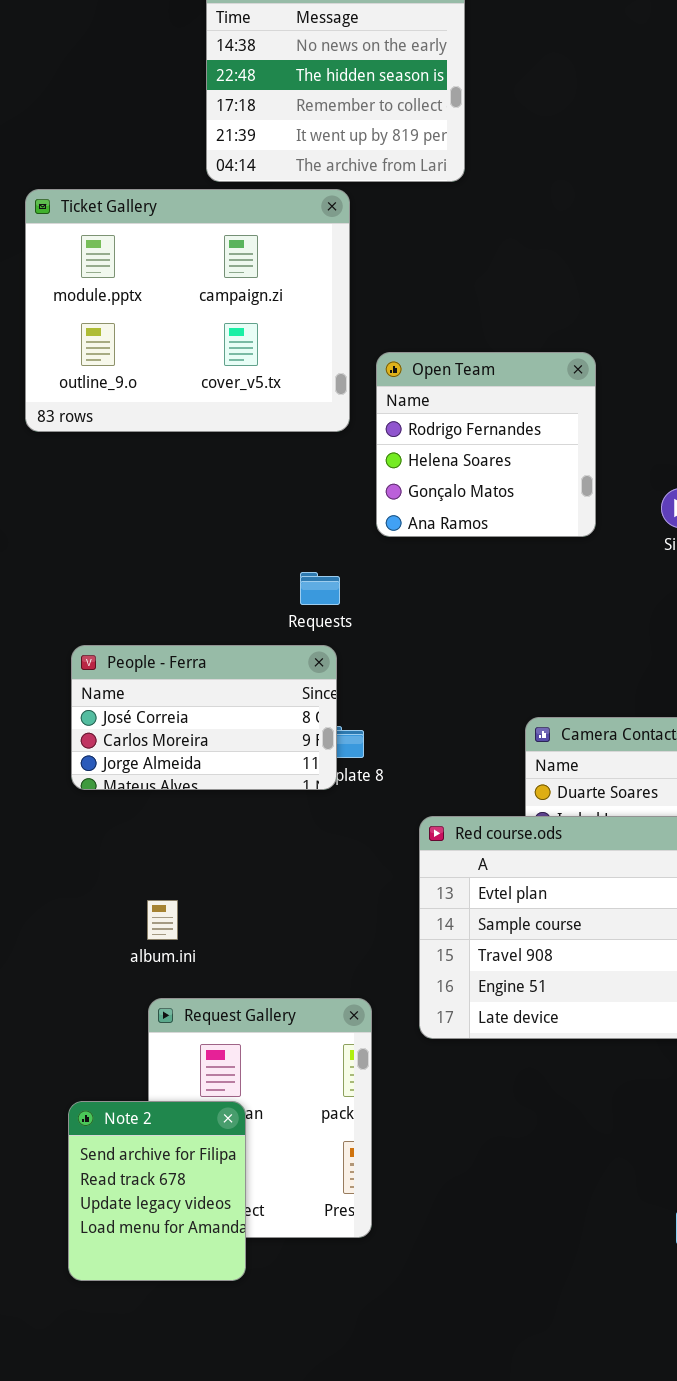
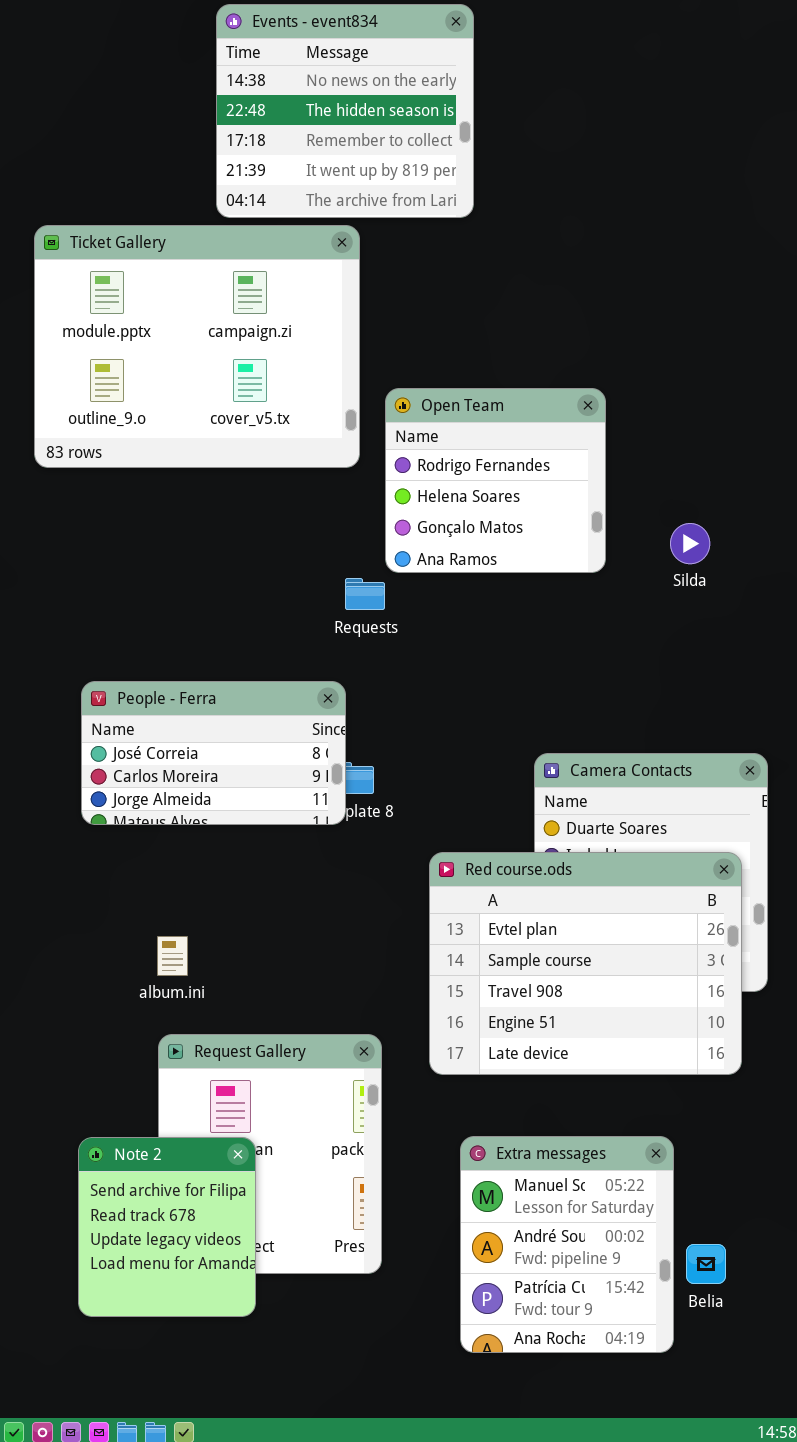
Requests: [300,572,340,605] -> [345,578,385,610], moved
Extra messages: none -> [460,1136,674,1353], opened

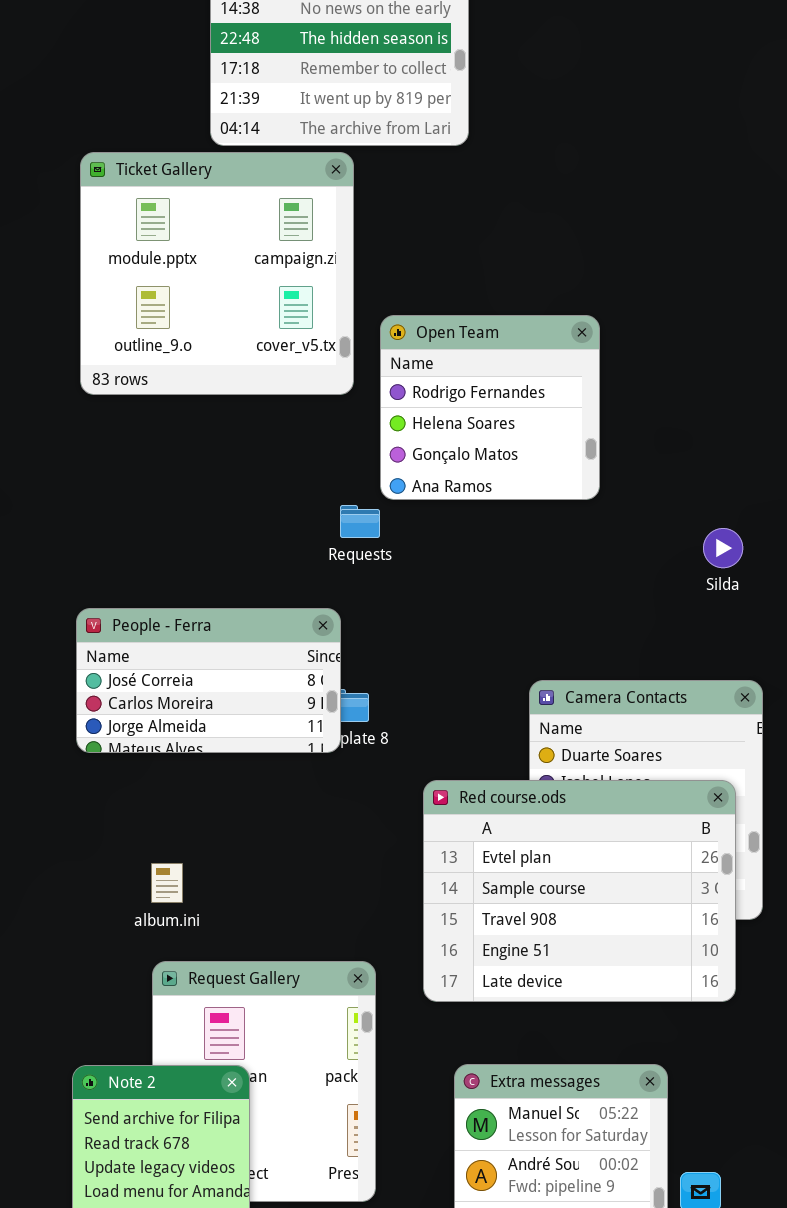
Ticket Gallery: [34,225,360,468] -> [80,152,354,395], resized
Silda: [670,523,710,564] -> [703,528,743,568], moved

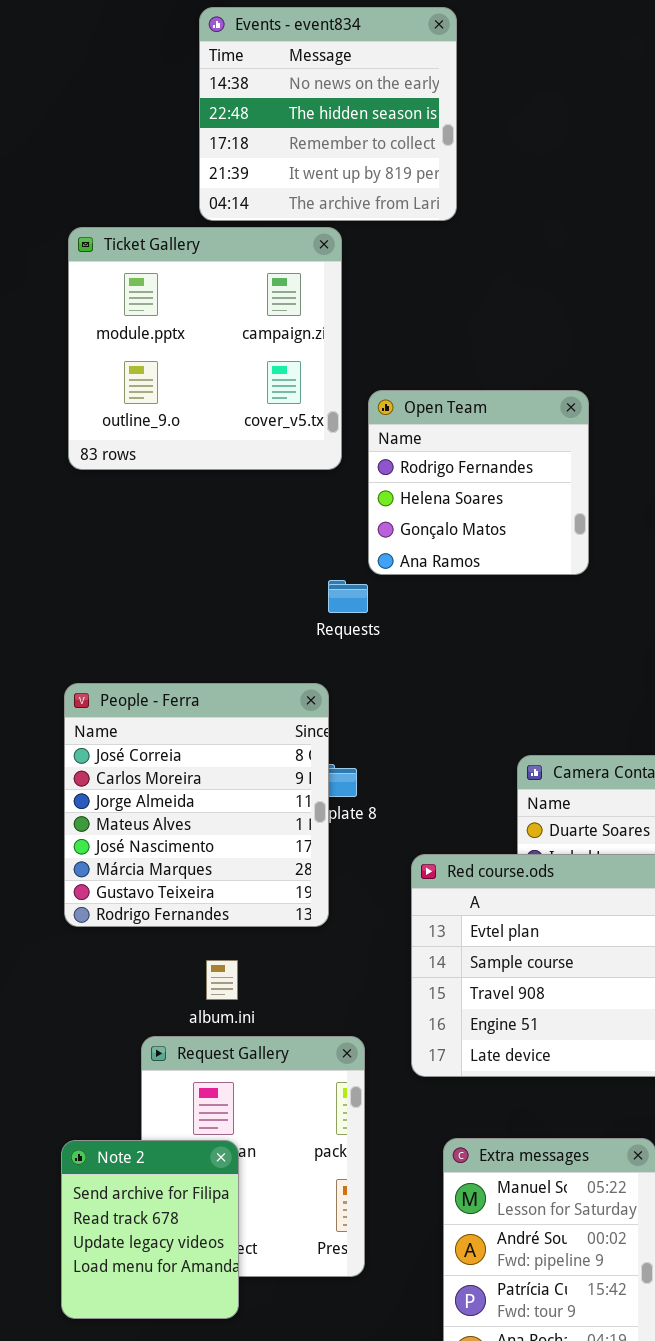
People - Ferra: [76,608,341,753] -> [64,683,329,927], resized
album.ini: [151,863,183,903] -> [206,960,238,1000], moved

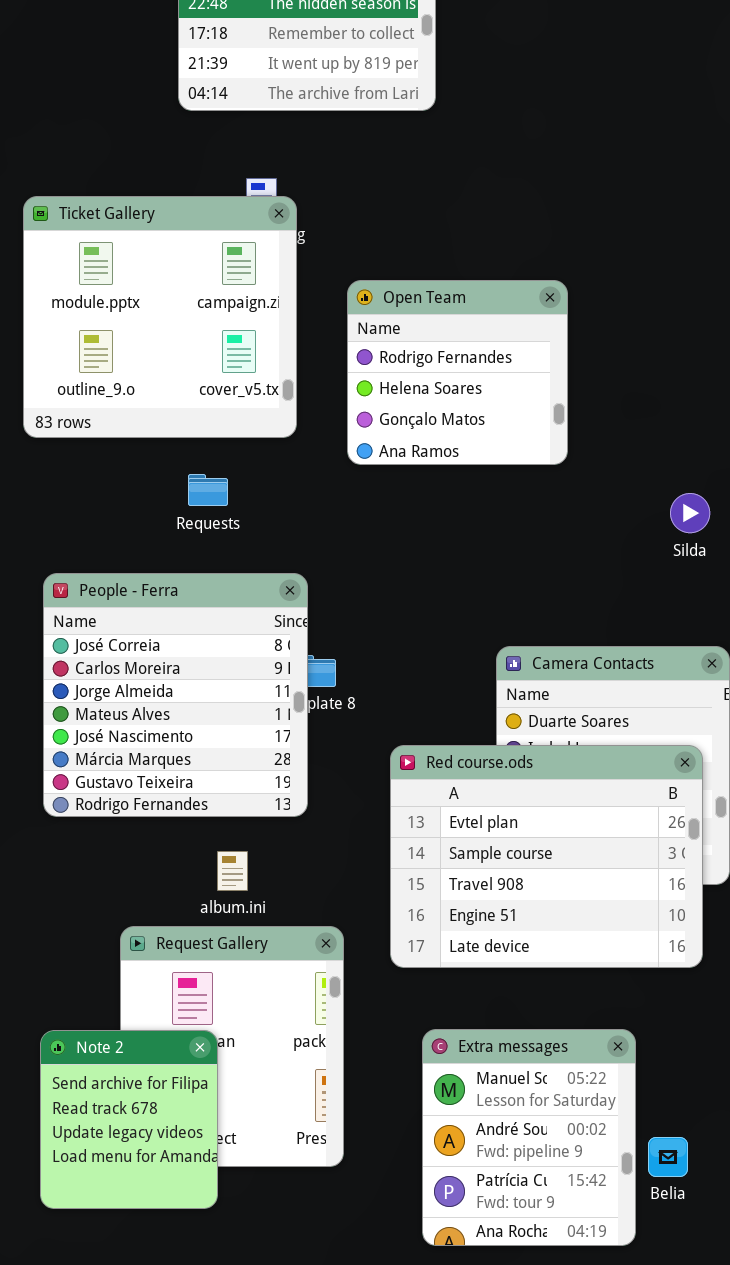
Ticket Gallery: [68,227,342,470] -> [23,196,297,438], moved
Requests: [328,580,368,613] -> [188,474,228,506], moved
album.ini: [206,960,238,1000] -> [217,851,248,891], moved

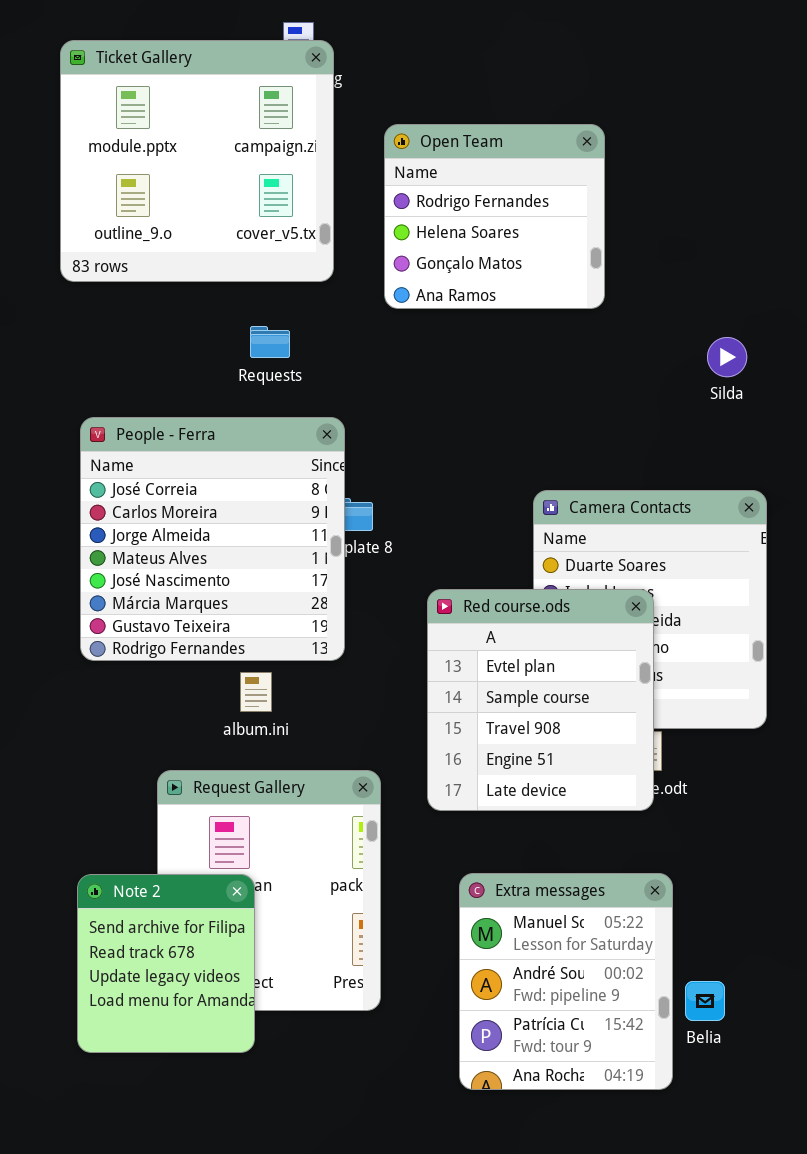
Requests: [188,474,228,506] -> [250,326,290,358], moved
Red course.ods: [390,745,703,968] -> [427,589,654,811], resized
album.ini: [217,851,248,891] -> [240,672,272,712], moved

